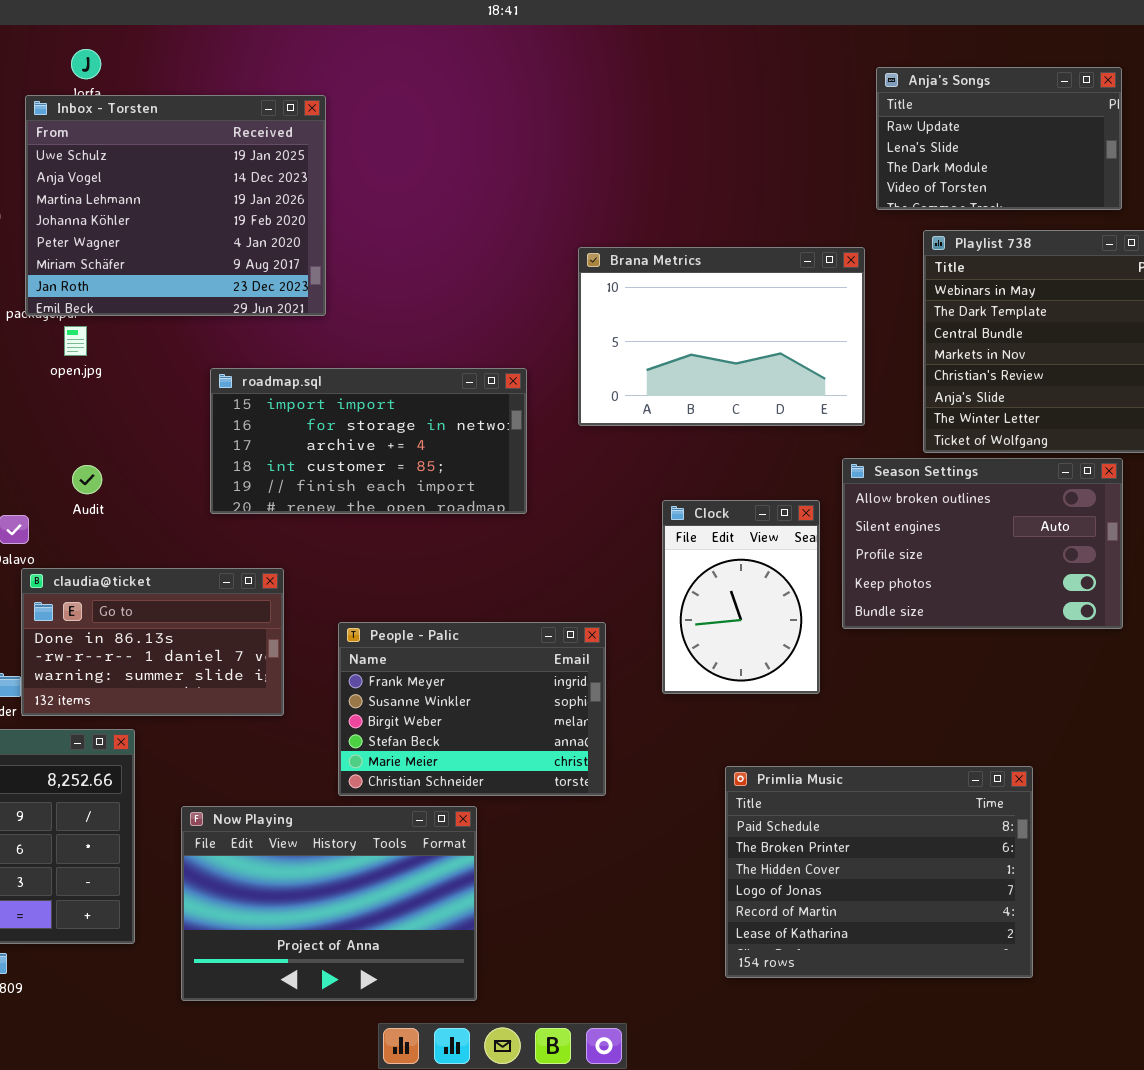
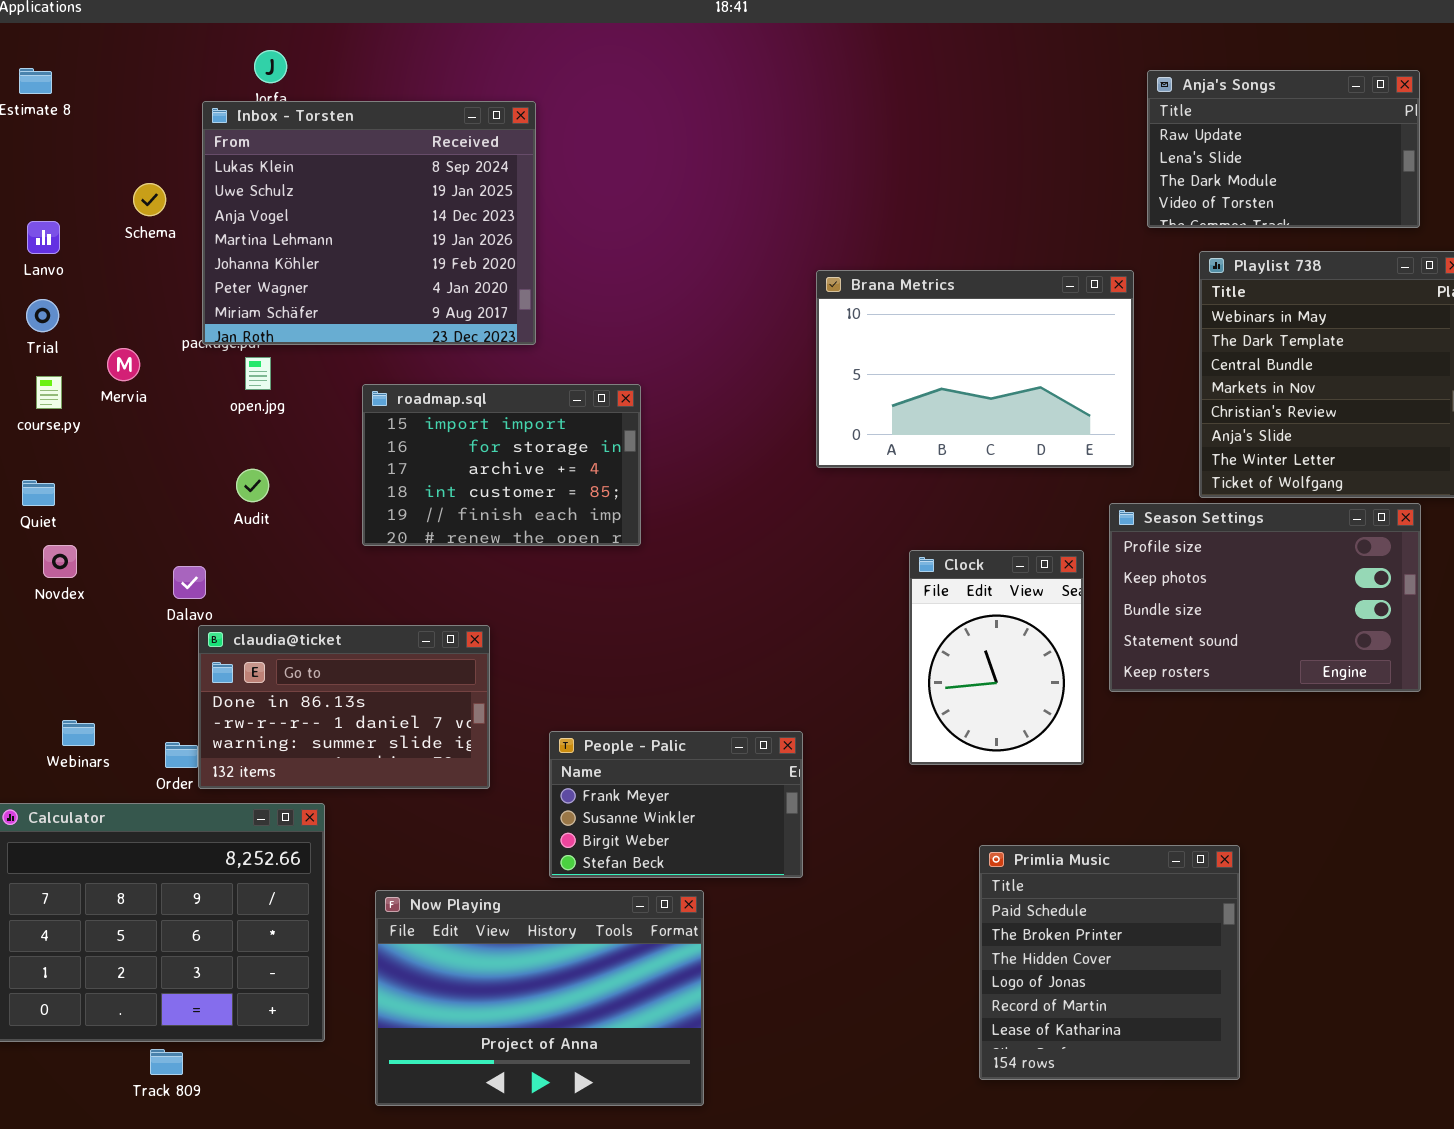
Inbox - Torsten: [25,95,326,316] -> [202,101,536,345], scrolled up 1 row
roadmap.sql: [210,368,527,514] -> [362,384,641,546], moved, resized
Season Settings: [842,458,1123,629] -> [1109,503,1421,692], scrolled down 2 rows
Audit: [72,465,102,494] -> [236,469,269,502], moved
People - Palic: [338,622,606,796] -> [549,731,803,878], resized
Primlia Music: [725,766,1033,978] -> [979,845,1240,1080], resized

